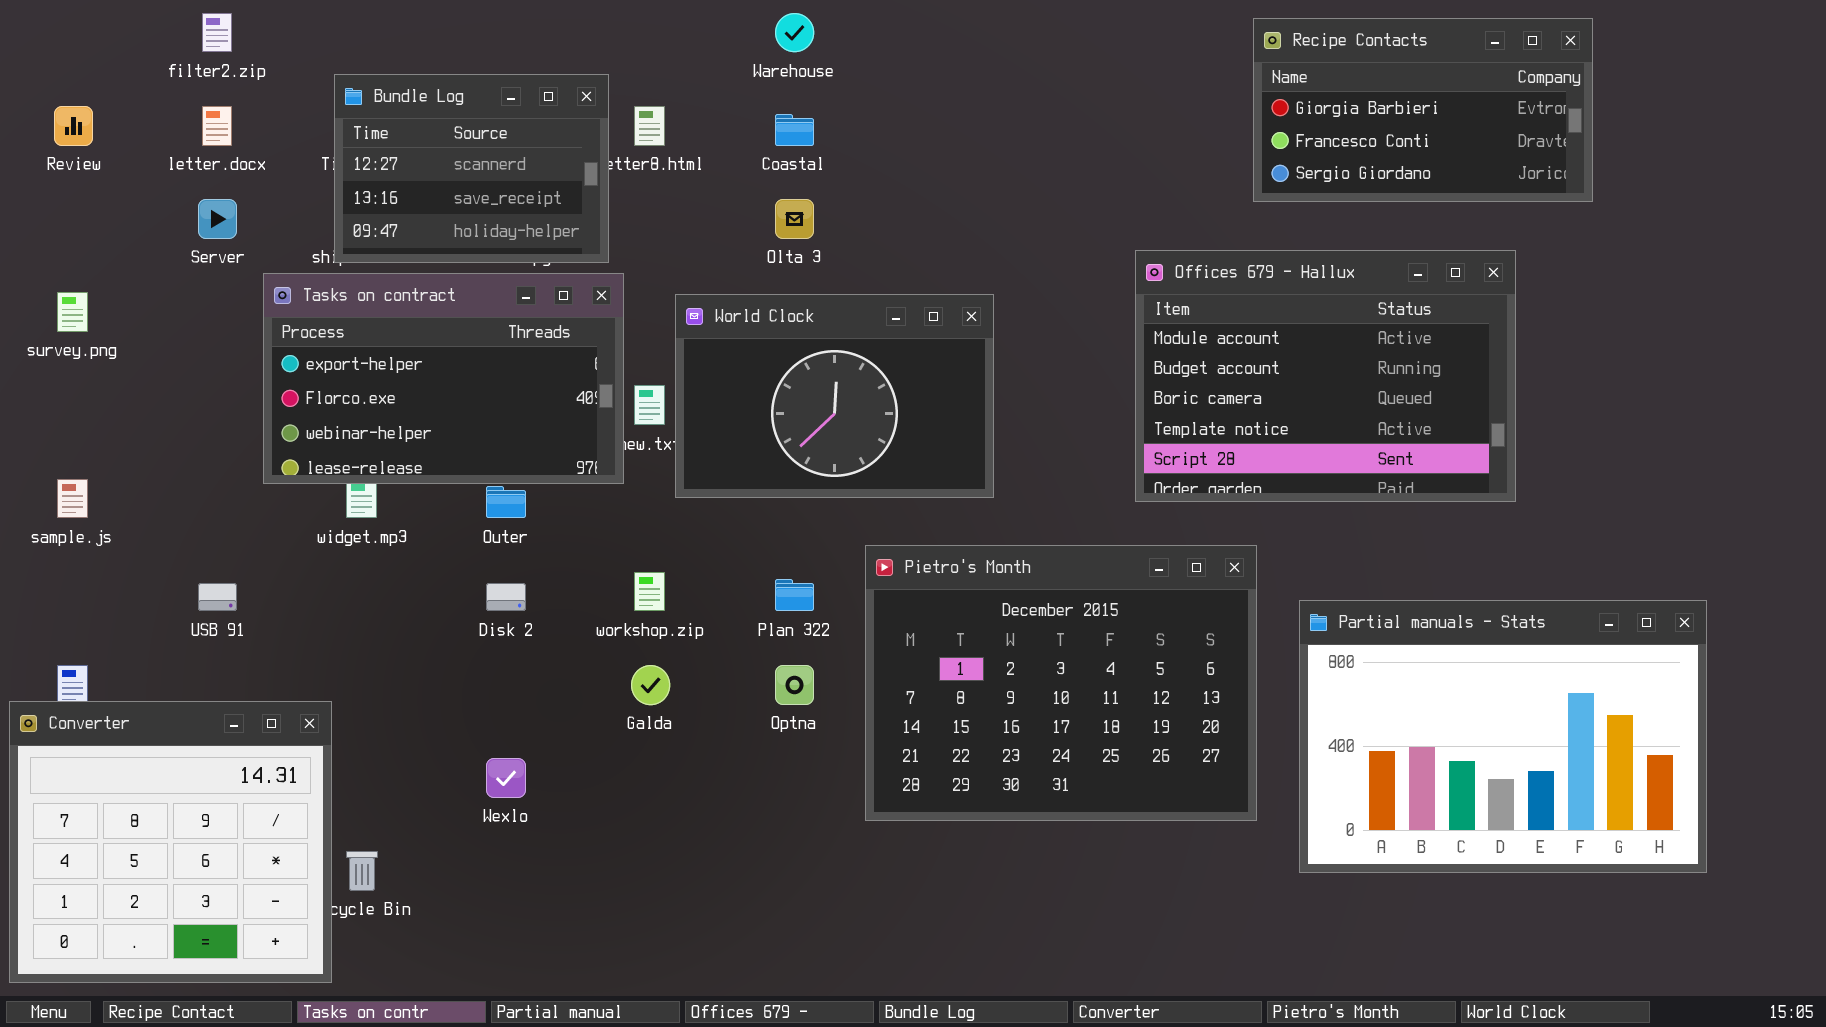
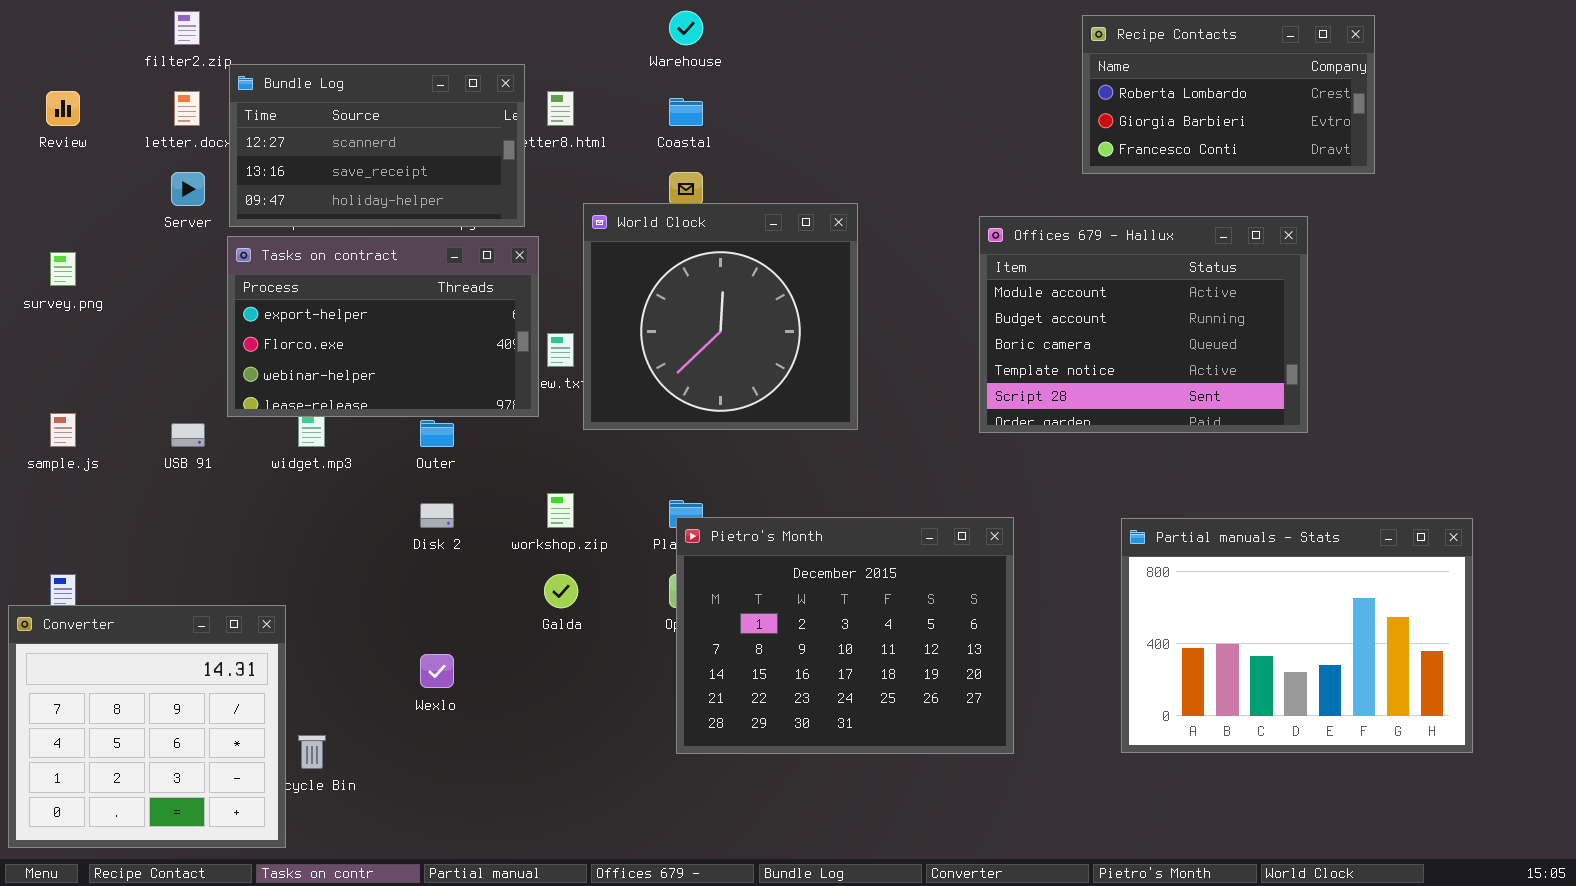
Recipe Contacts: [1253,18,1593,202] -> [1082,15,1375,174], scrolled up 1 row
Bundle Log: [334,74,609,263] -> [229,64,525,227], resized
World Clock: [675,294,994,498] -> [583,203,858,430], resized
Pietro's Month: [865,545,1257,821] -> [676,517,1014,754], moved
USB 91: [198,583,237,611] -> [171,423,205,447], moved

